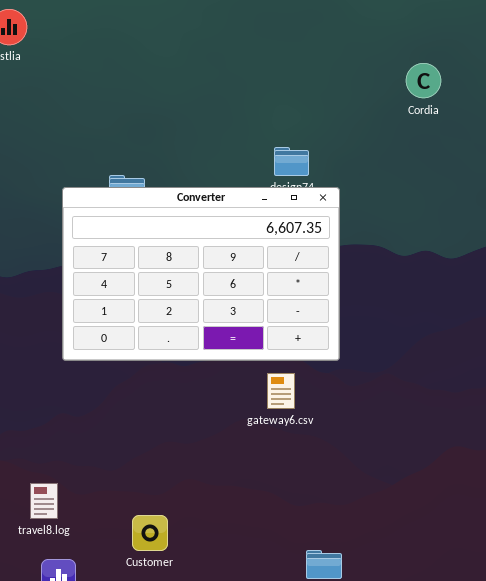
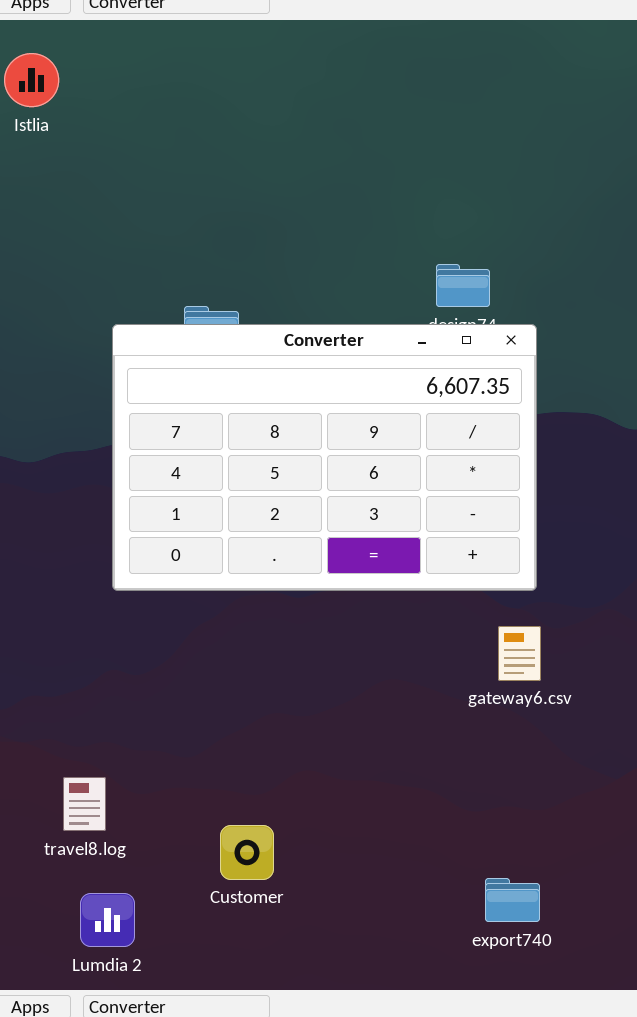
gateway6.csv: [267,373,295,409] -> [498,626,541,681], moved

